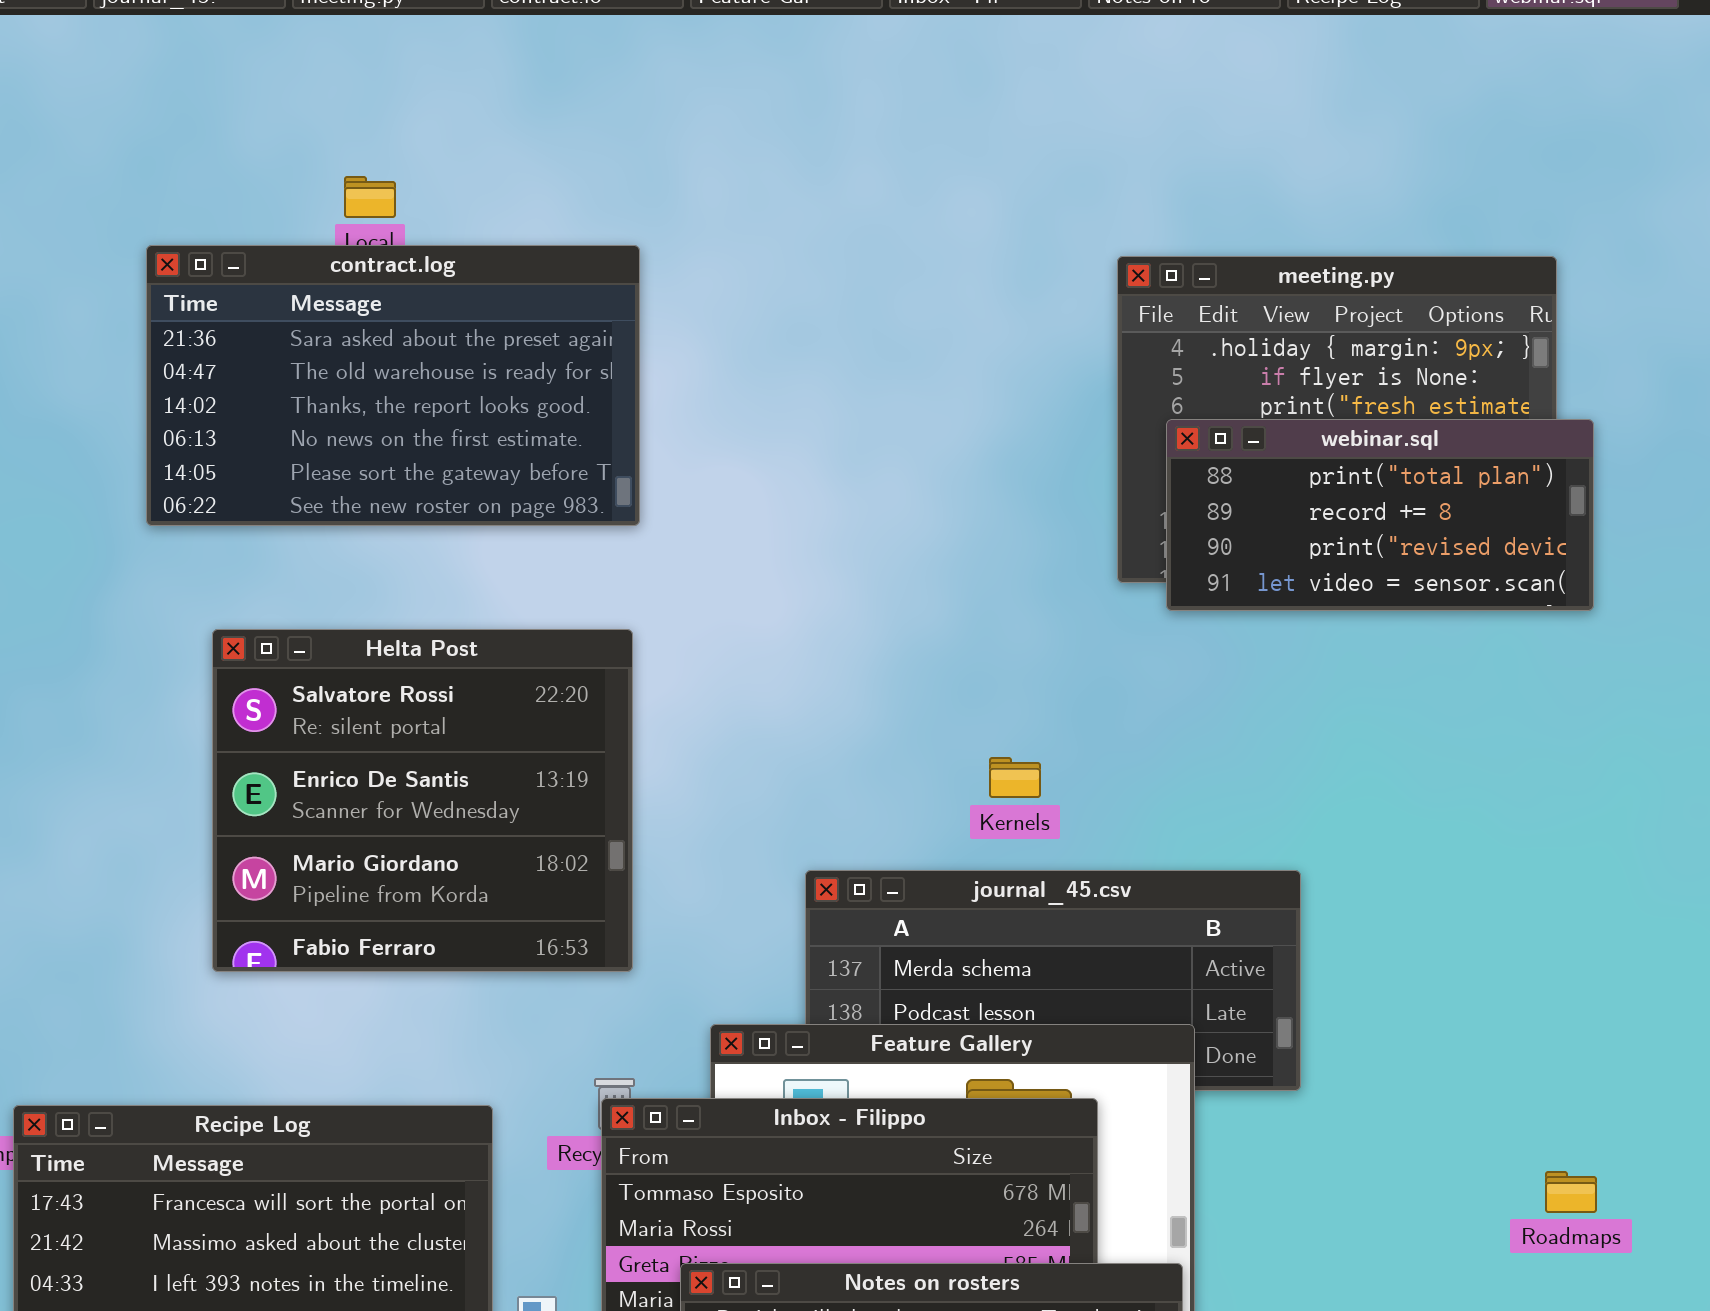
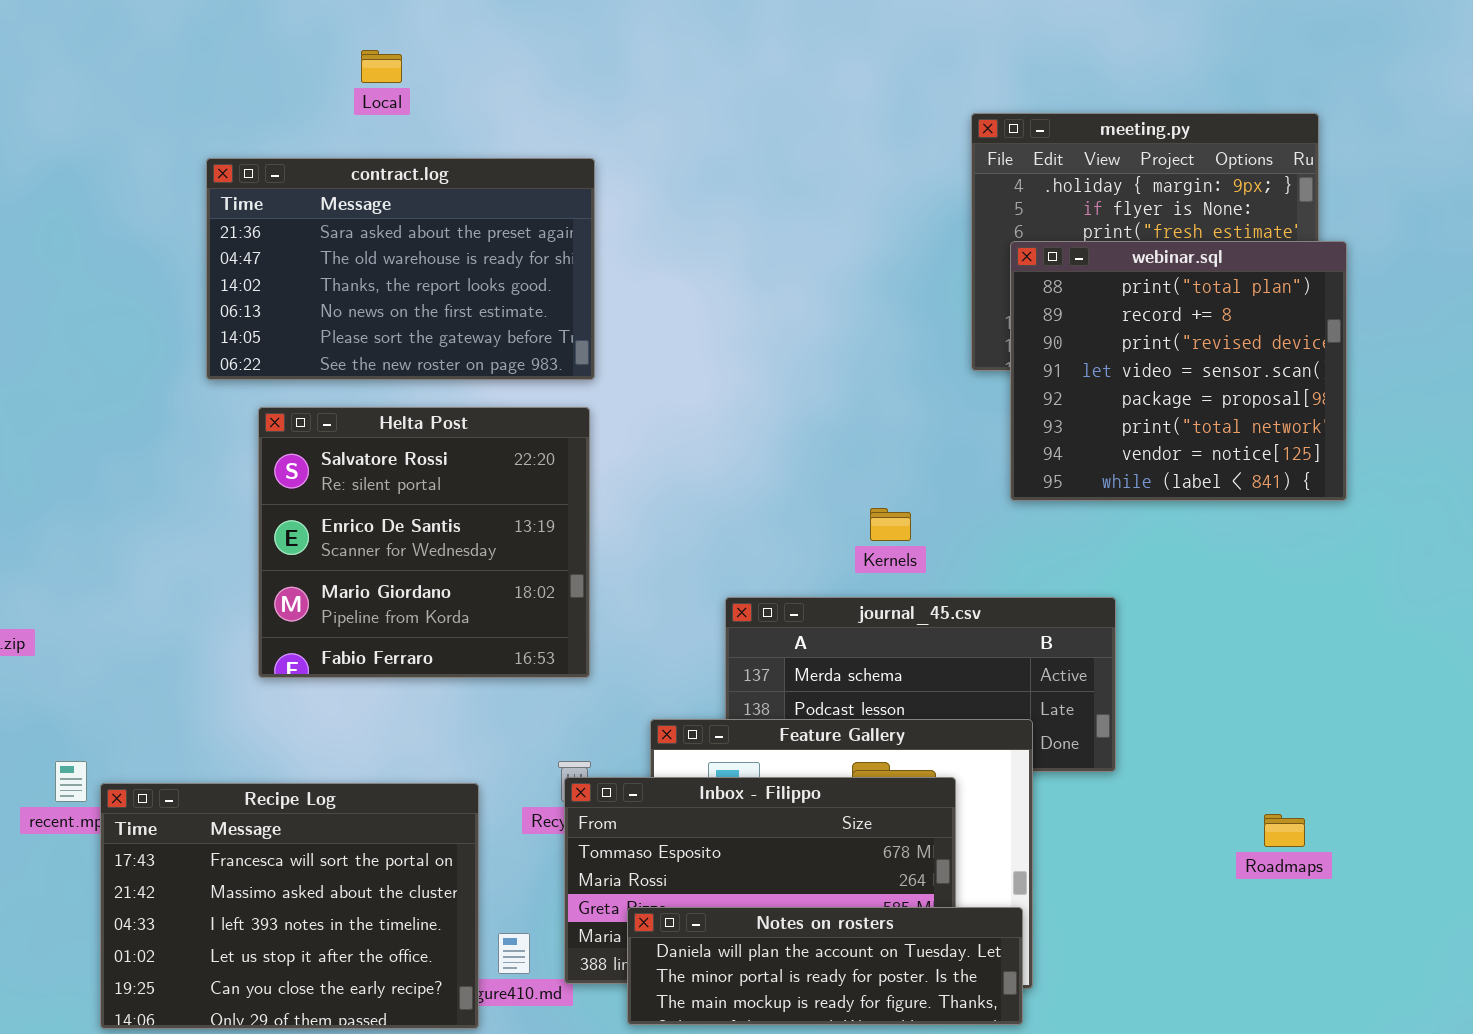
contract.log: [146,245,640,526] -> [206,158,595,380], moved
webinar.sql: [1166,419,1594,611] -> [1010,241,1347,501], resized
Roadmaps: [1545,1171,1597,1213] -> [1264,814,1305,847], moved

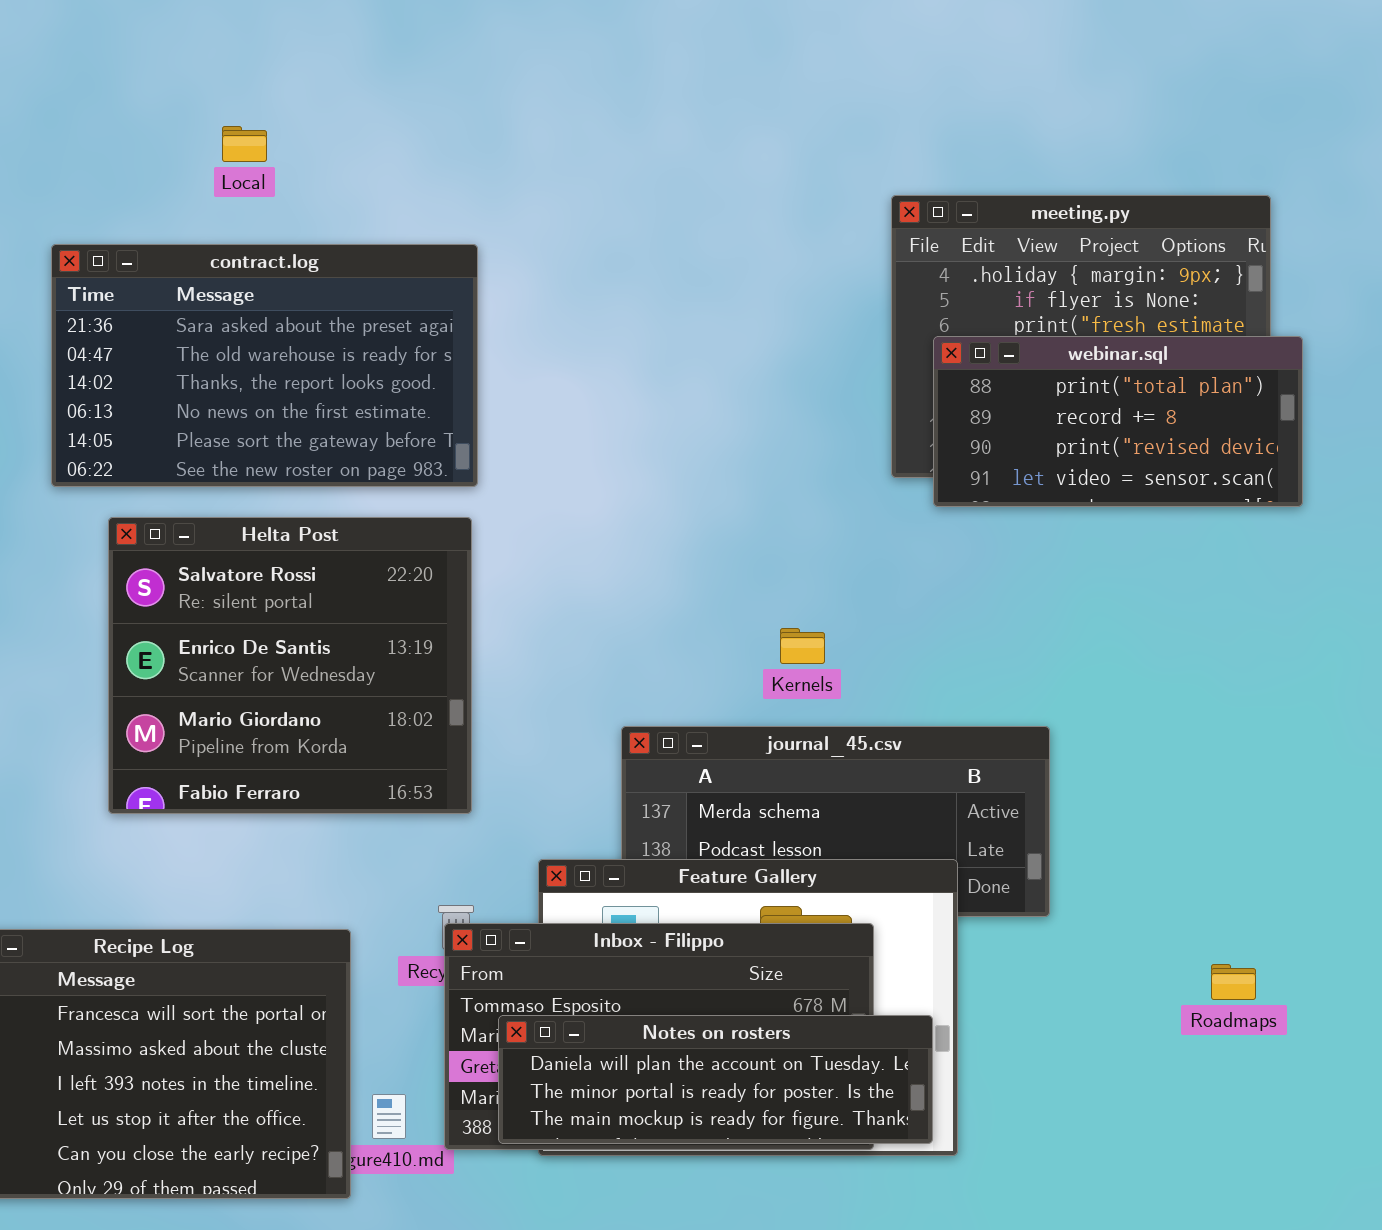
webinar.sql: [1010,241,1347,501] -> [933,336,1303,507], resized
Notes on rosters: [627,907,1023,1025] -> [498,1015,933,1144], moved

